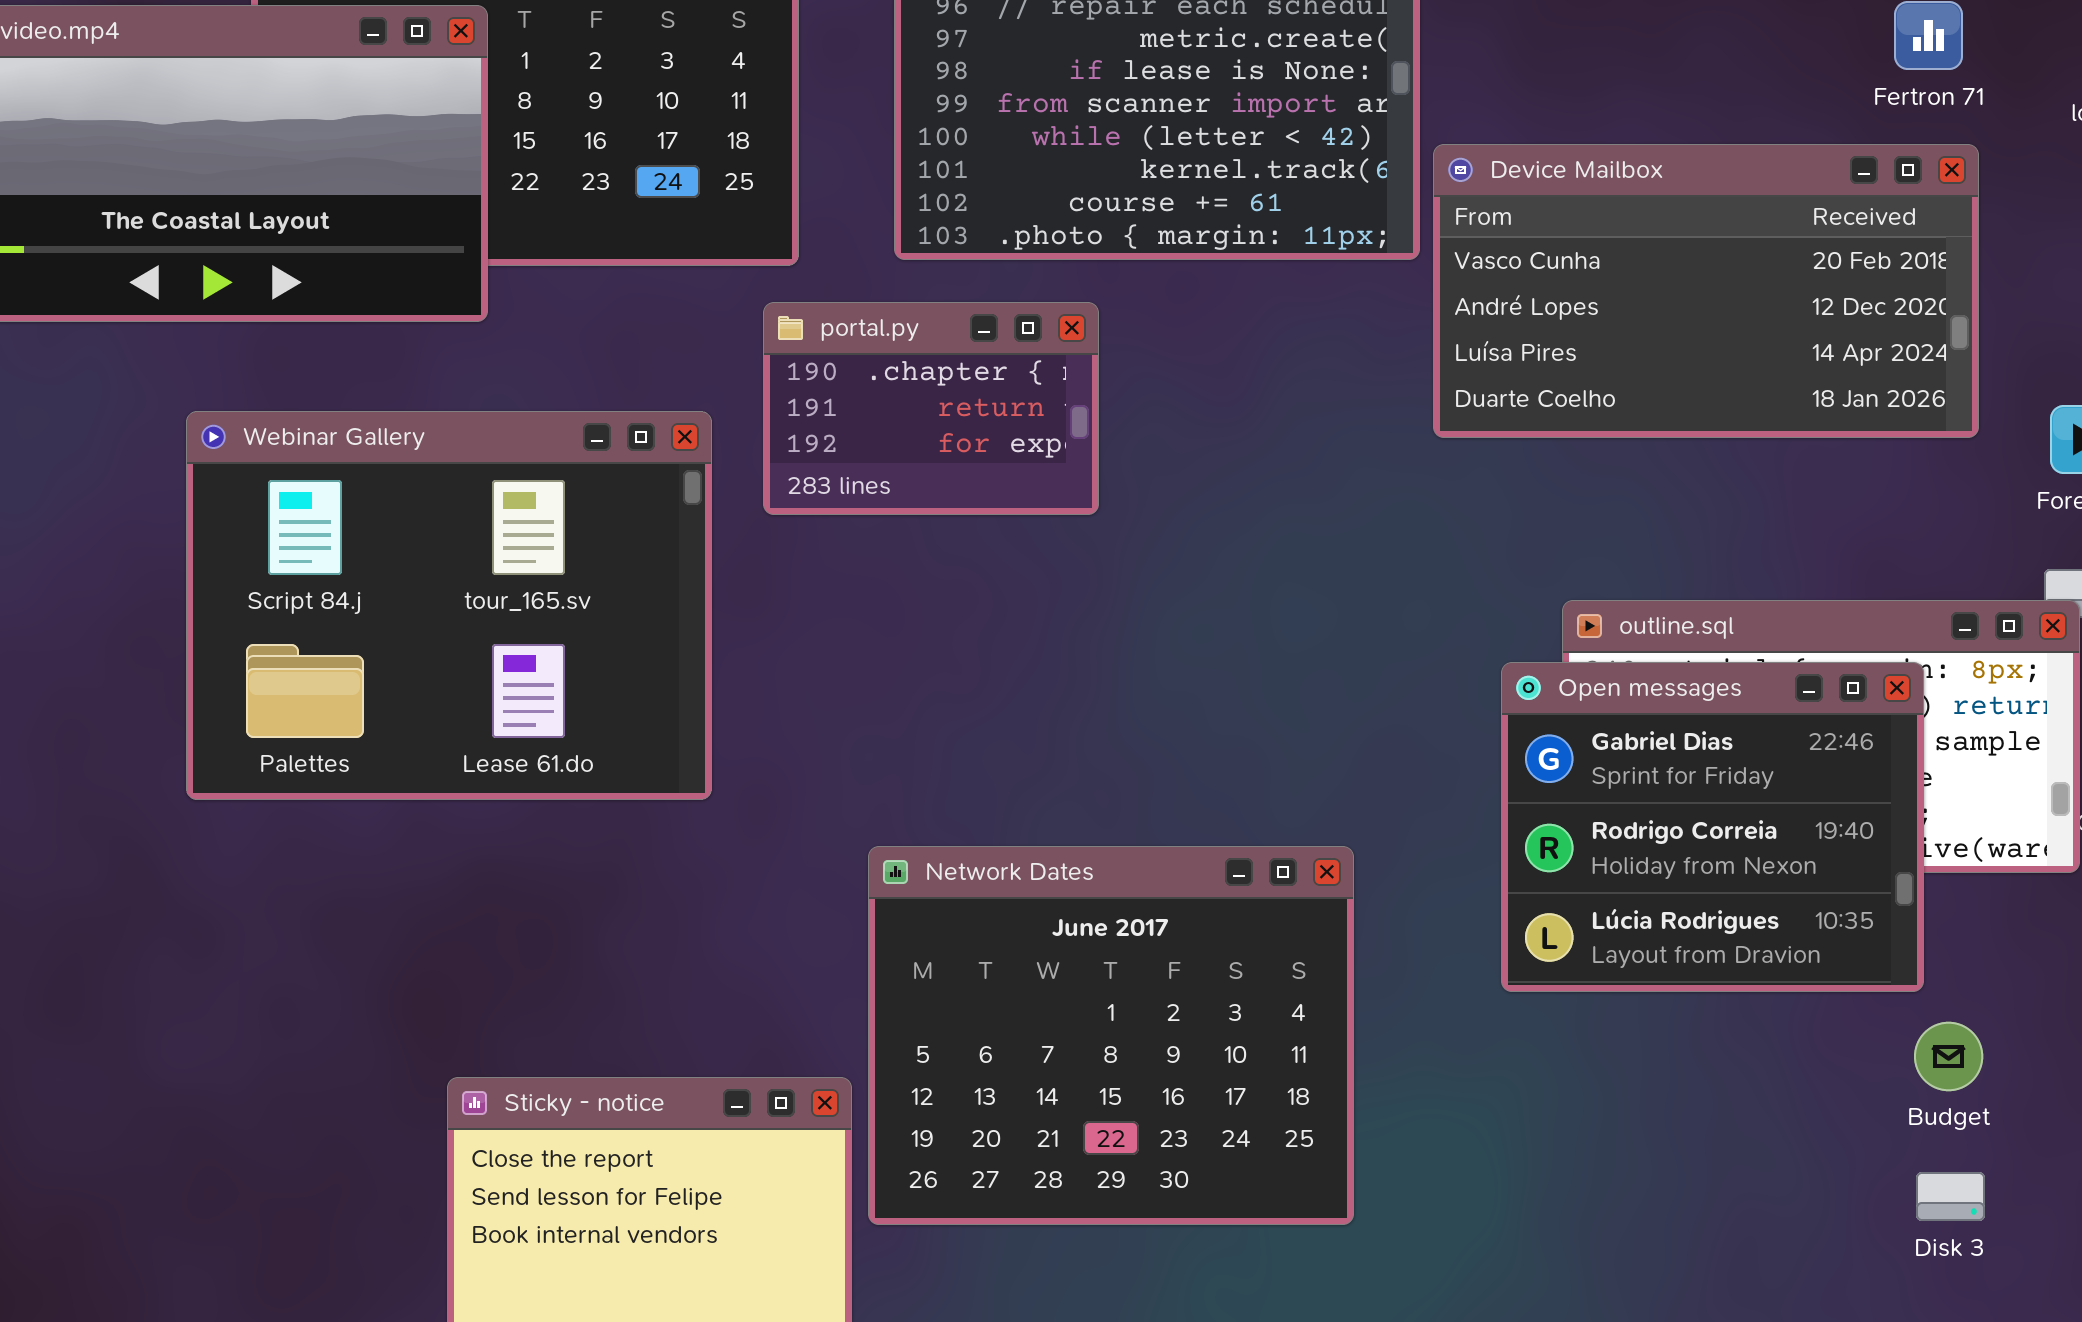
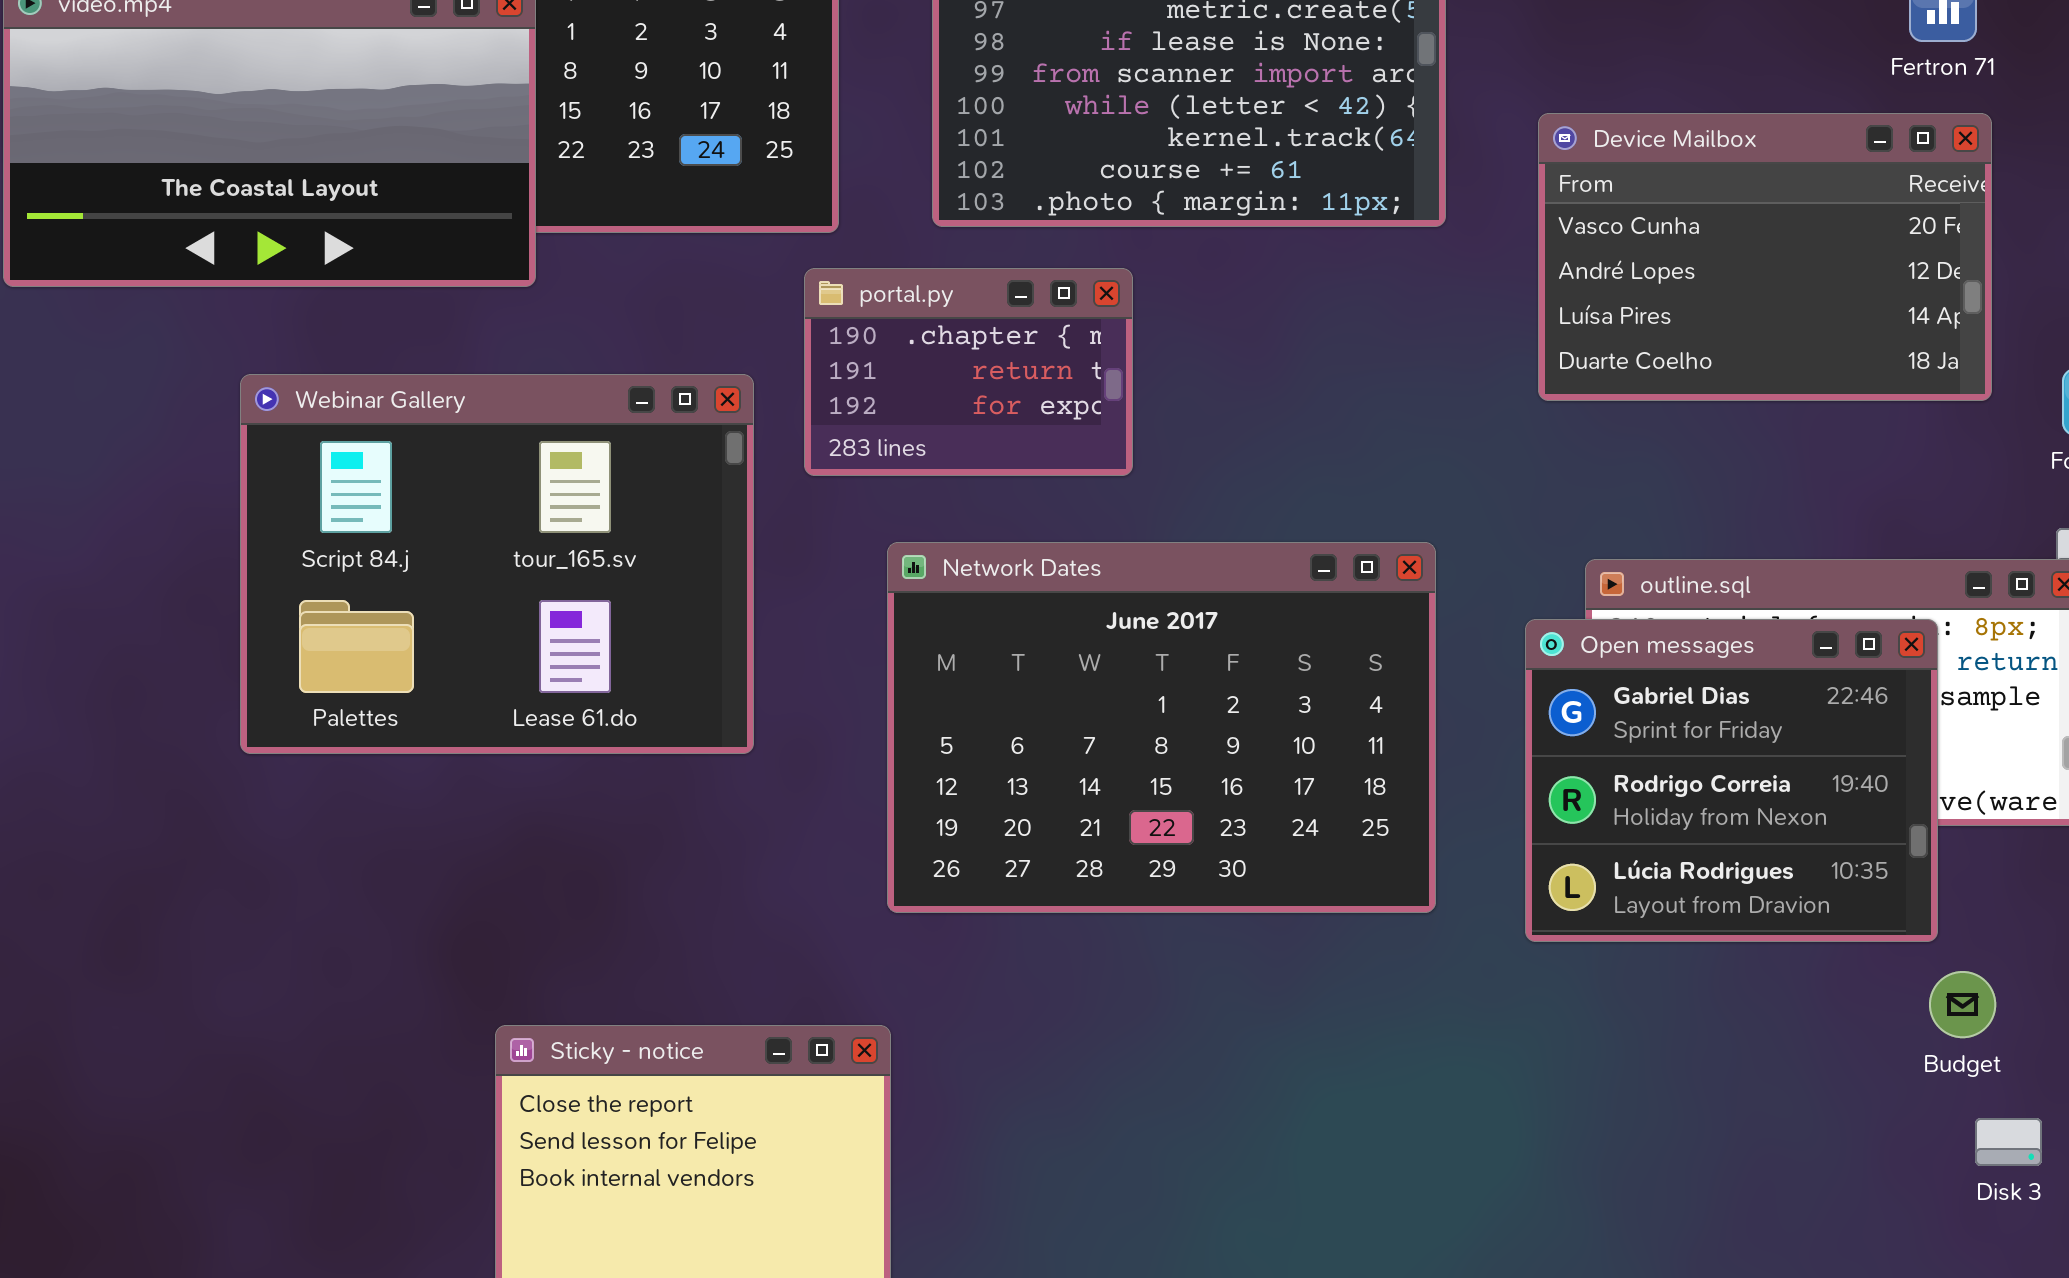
Device Mailbox: [1433,144,1979,438] -> [1538,113,1992,401], resized
Network Dates: [868,846,1354,1225] -> [887,542,1436,913], moved, resized
Disk 3: [1916,1172,1985,1221] -> [1975,1118,2042,1166], moved

